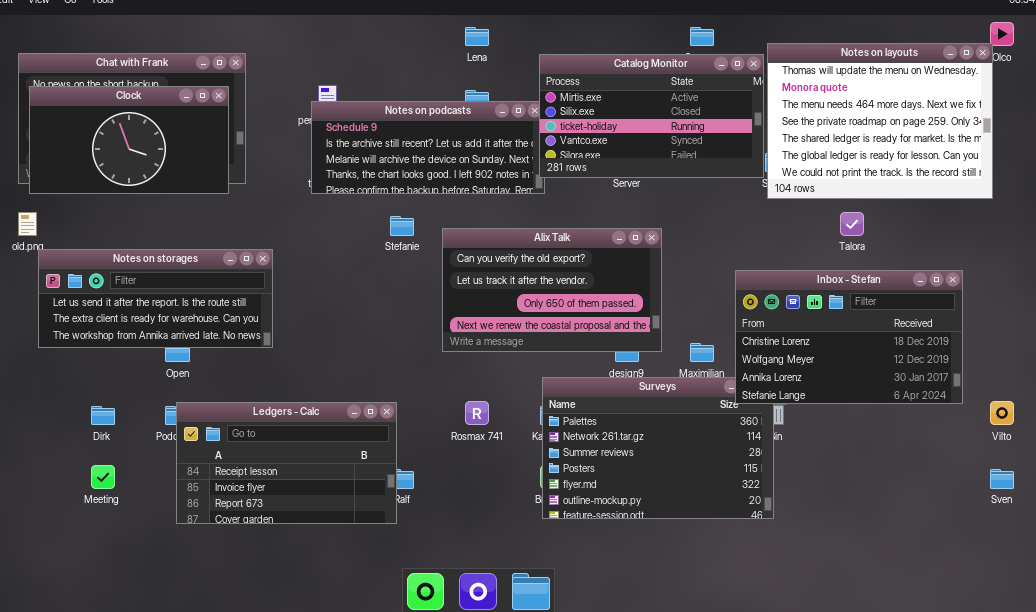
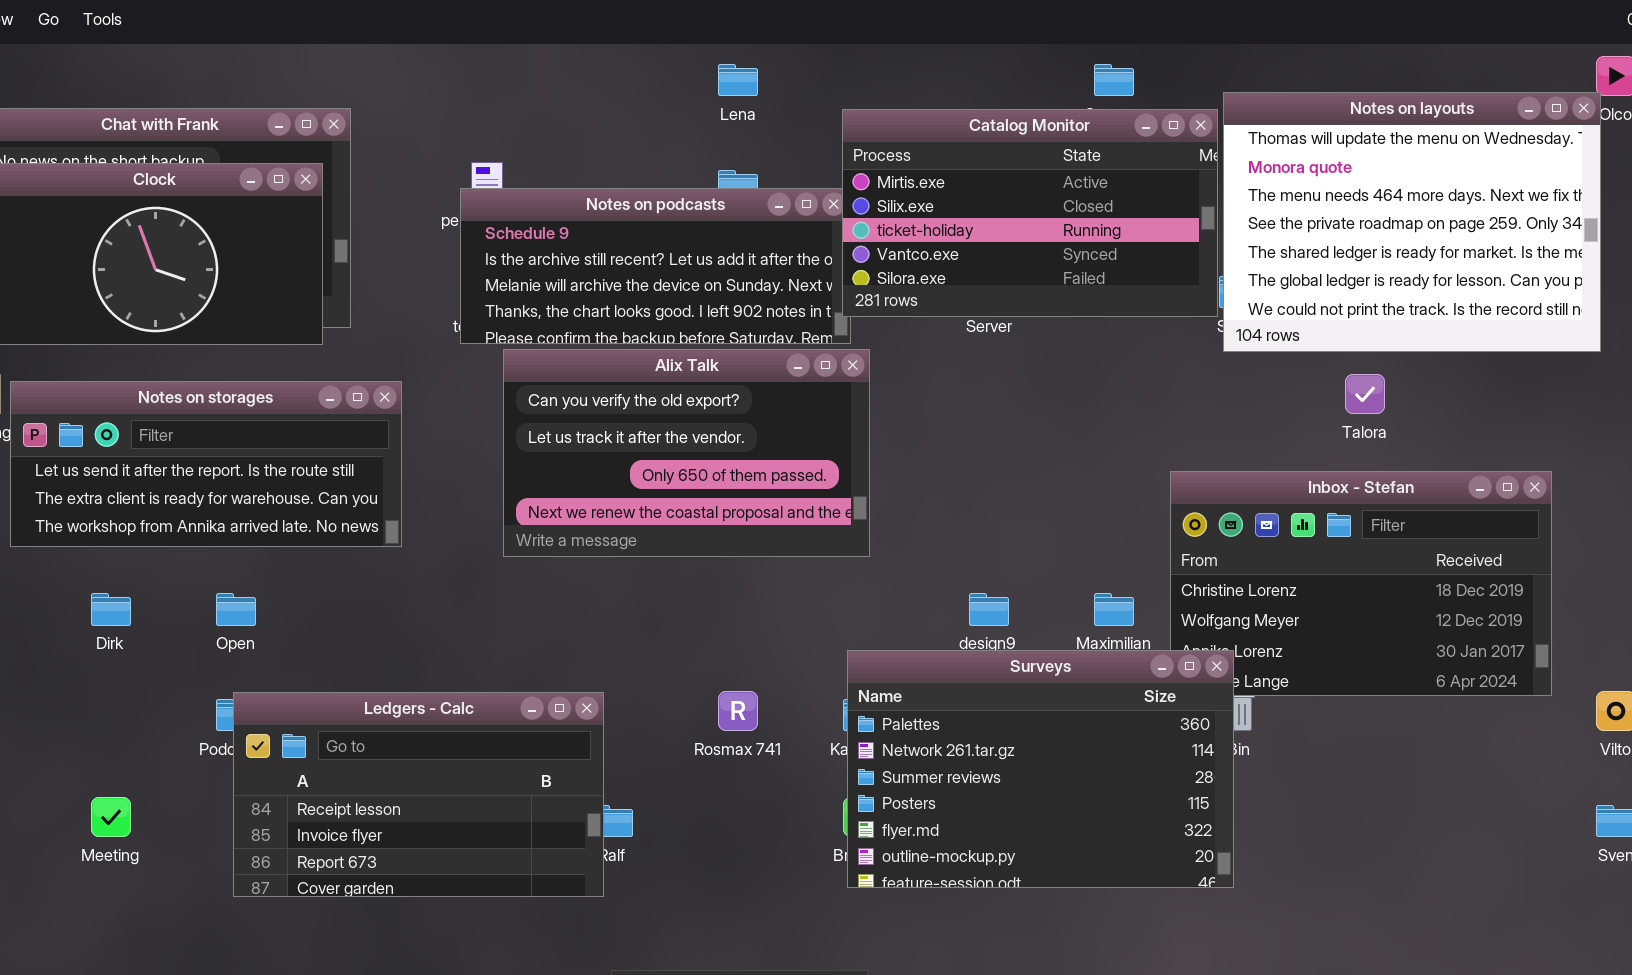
Alix Talk: [442,228,662,352] -> [503,349,870,557], moved
Notes on storages: [38,249,273,348] -> [10,381,402,547], moved
Surveys: [542,377,774,519] -> [847,650,1234,888], raised
Dirk: [91,406,115,425] -> [91,593,131,626], moved

